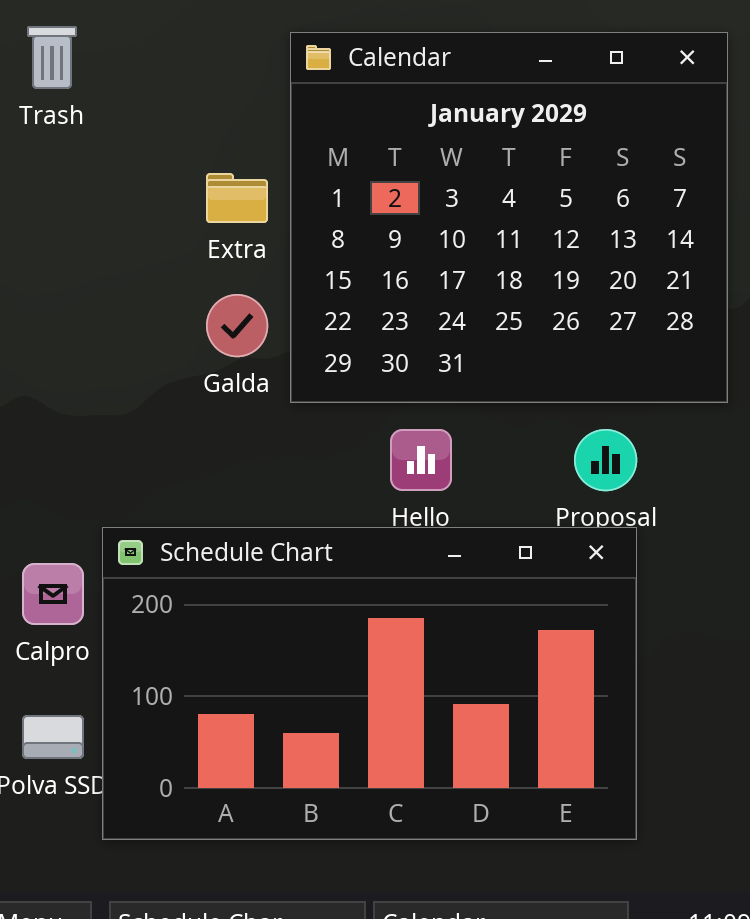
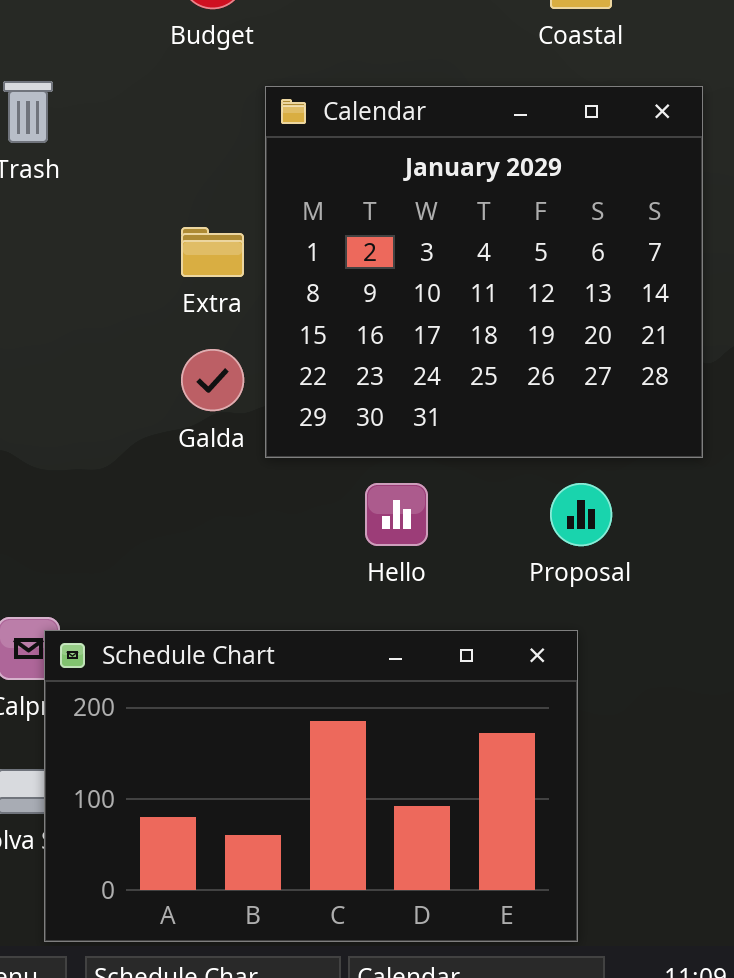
Schedule Chart: [102,527,637,840] -> [44,630,578,942], moved

